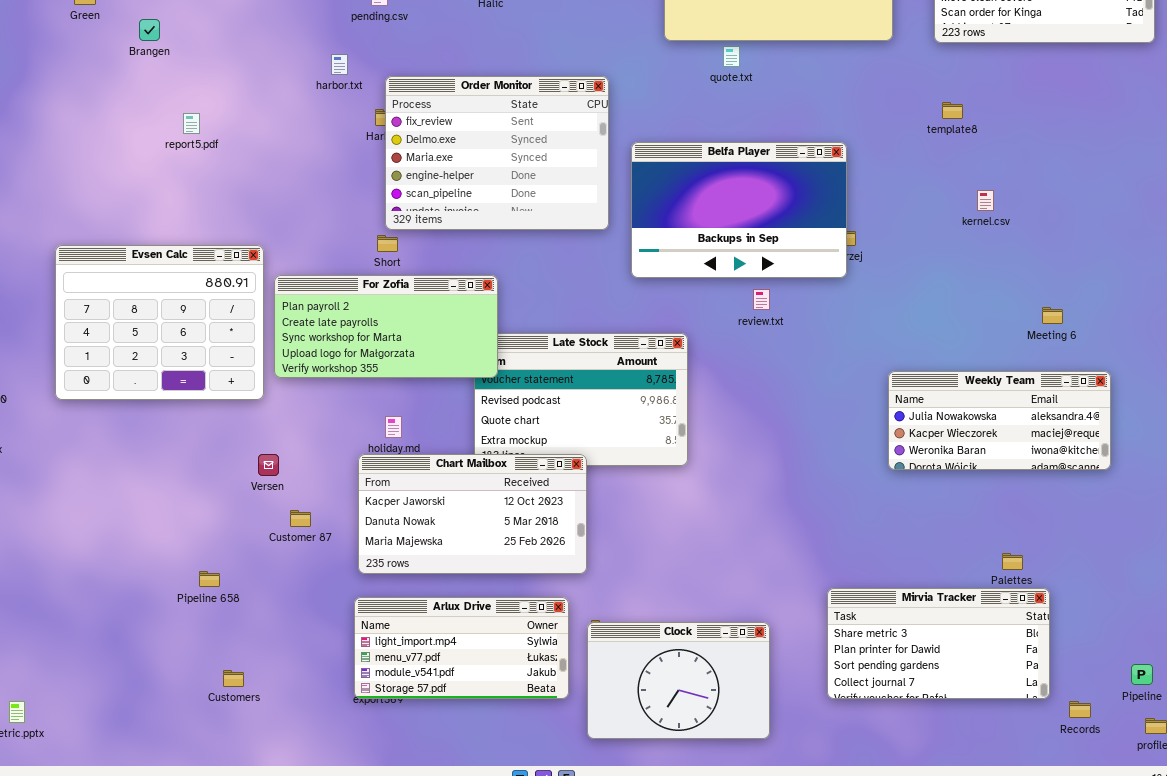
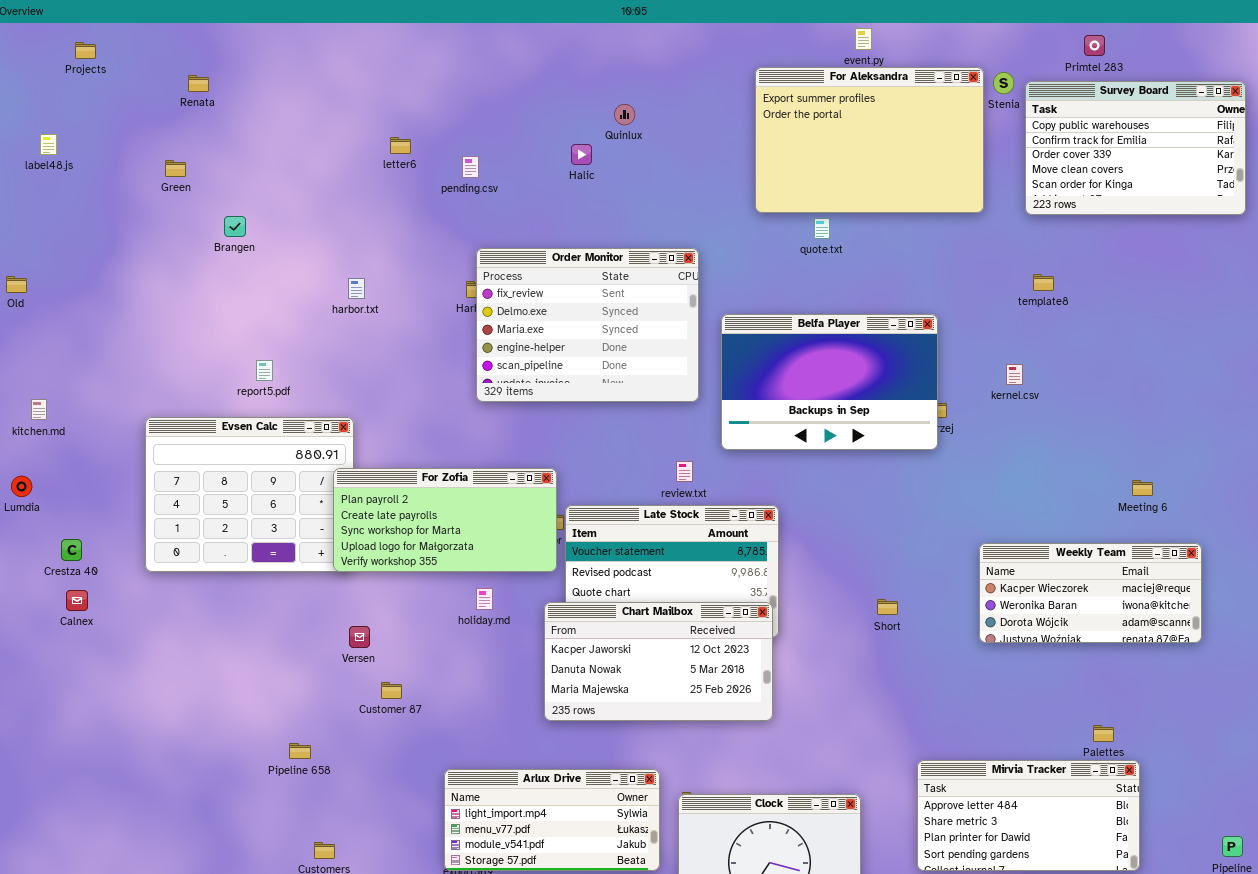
Brangen: [139,19,160,41] -> [224,216,246,237], moved
harbor.txt: [331,54,348,75] -> [348,278,365,299], moved
report5.pdf: [183,113,200,134] -> [256,360,273,381], moved
kernel.csv: [977,190,994,211] -> [1006,364,1023,385], moved
Short: [377,235,398,252] -> [877,599,898,615], moved
For Zofia: [274,275,498,378] -> [333,468,557,572], moved
review.txt: [753,289,770,310] -> [676,461,693,482], moved
Weekly Team: [888,371,1111,470] -> [979,543,1202,643], scrolled down 1 row
Chart Mailbox: [358,454,587,574] -> [544,602,773,721], moved
Mirvia Tracker: [827,588,1050,699] -> [917,760,1140,871], scrolled up 1 row

